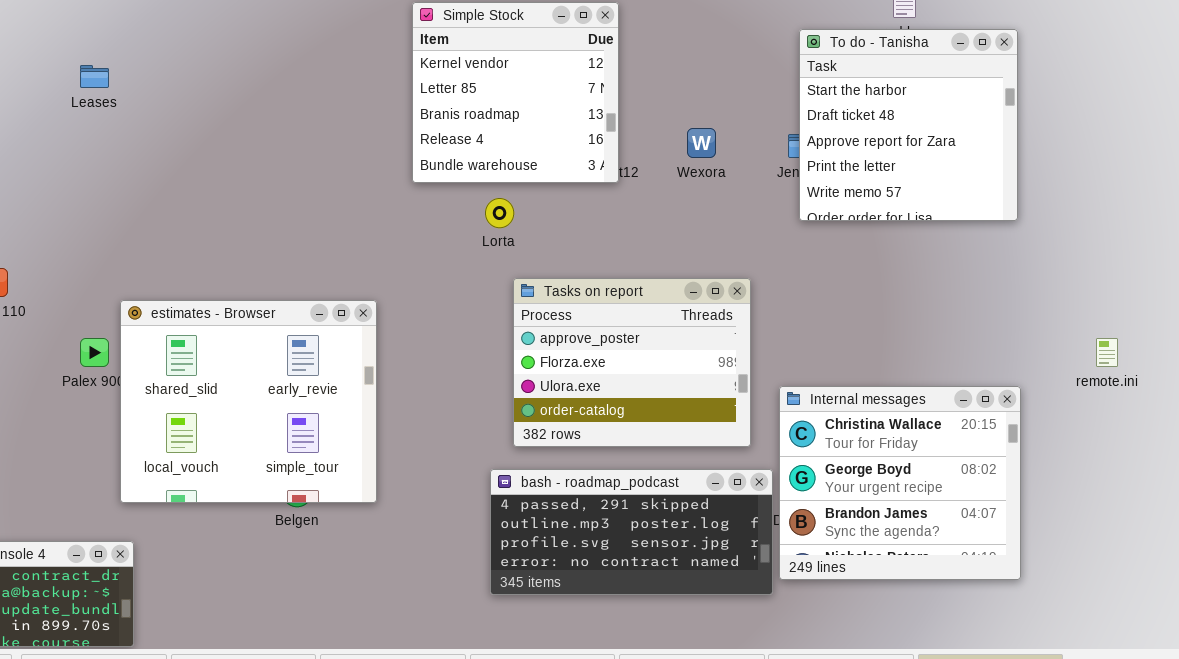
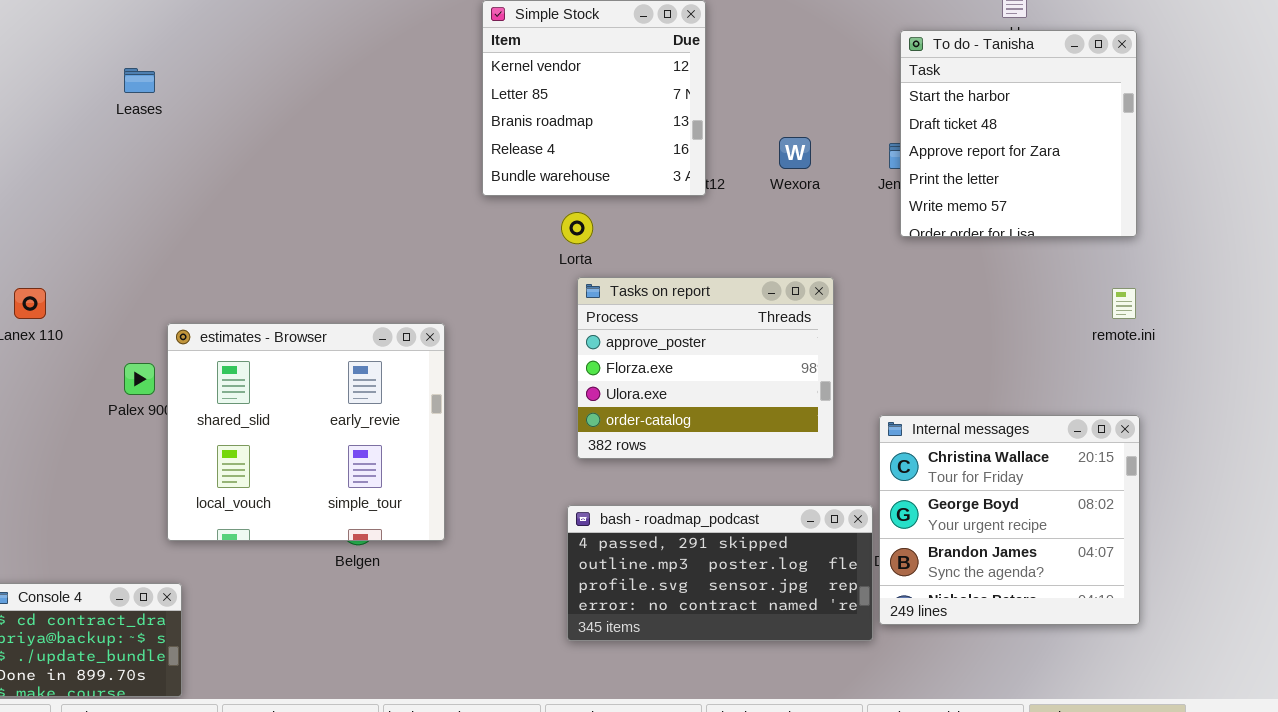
Tasks on report: [513,278,751,447] -> [577,277,834,459], moved
remote.ini: [1096,338,1118,367] -> [1112,288,1136,319], moved

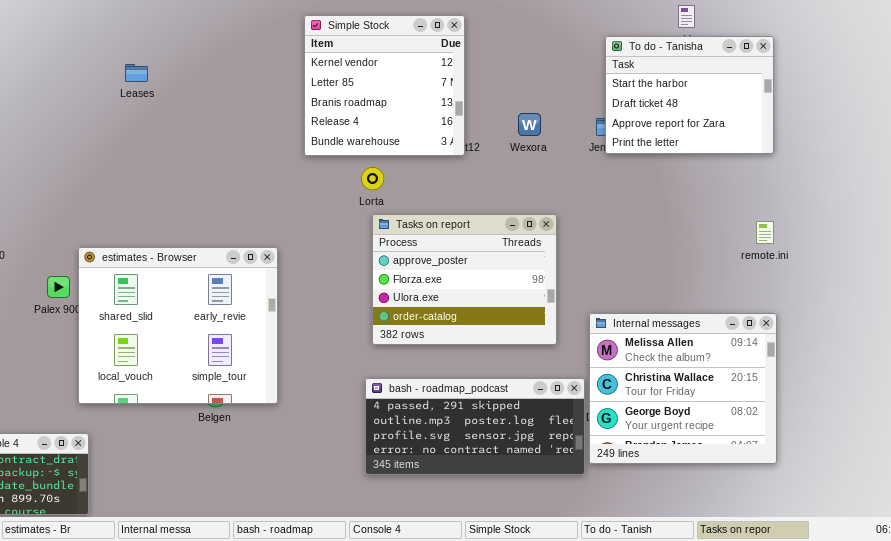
To do - Tanisha: [900,30,1137,237] -> [605,36,774,154], resized
Leases: [124,68,155,93] -> [125,64,148,82], moved
Internal messages: [879,415,1140,625] -> [589,313,777,464], scrolled up 1 row

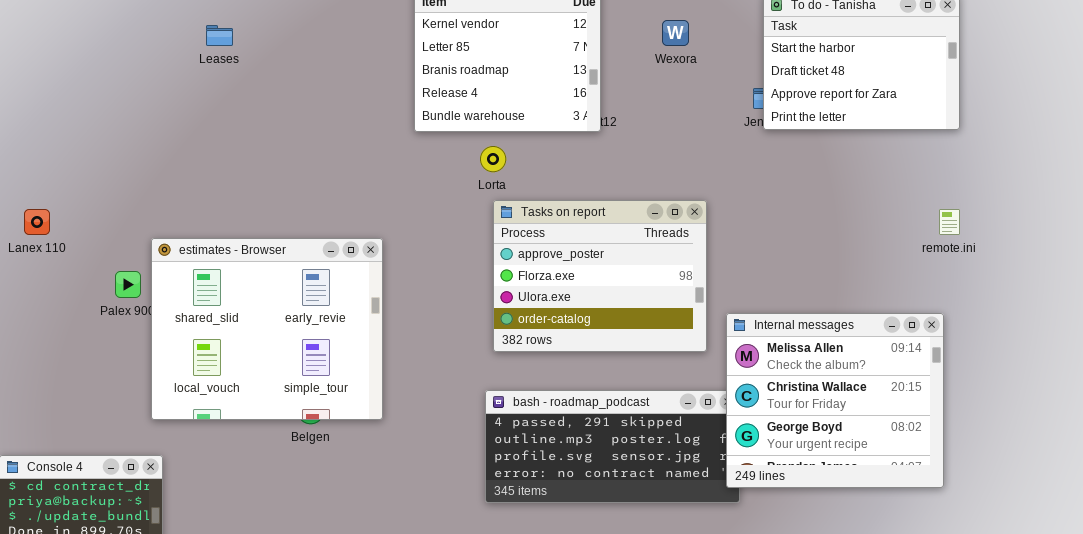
Wexora: [518,113,541,136] -> [662,20,689,46], moved
Internal messages: [589,313,777,464] -> [726,313,944,488], moved

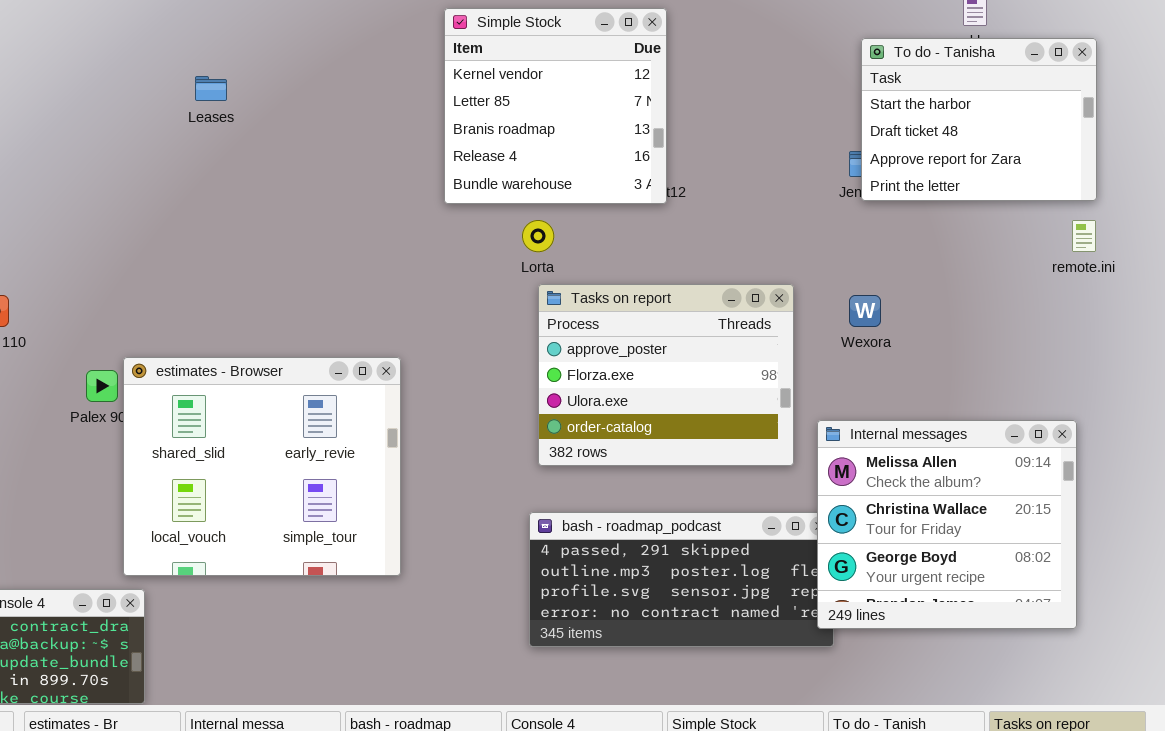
Wexora: [662,20,689,46] -> [849,295,881,327], moved
remote.ini: [939,209,960,235] -> [1072,220,1096,252], moved
estimates - Browser: [151,238,383,420] -> [123,357,401,576], moved

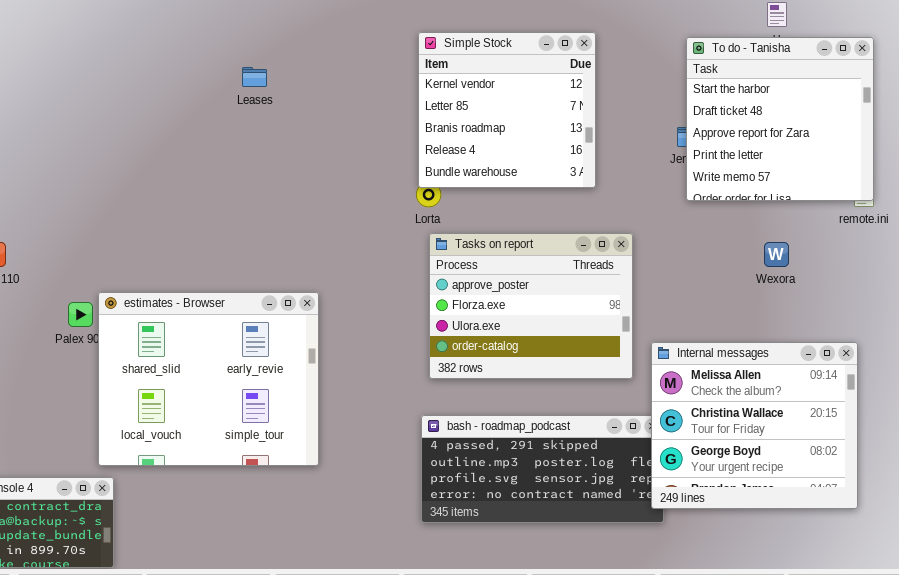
Simple Stock: [444,8,667,204] -> [418,32,596,188], moved
To do - Tanisha: [861,38,1097,201] -> [686,37,874,201], resized
Leases: [195,76,227,101] -> [242,67,267,87], moved
Wexora: [849,295,881,327] -> [764,242,789,267], moved

